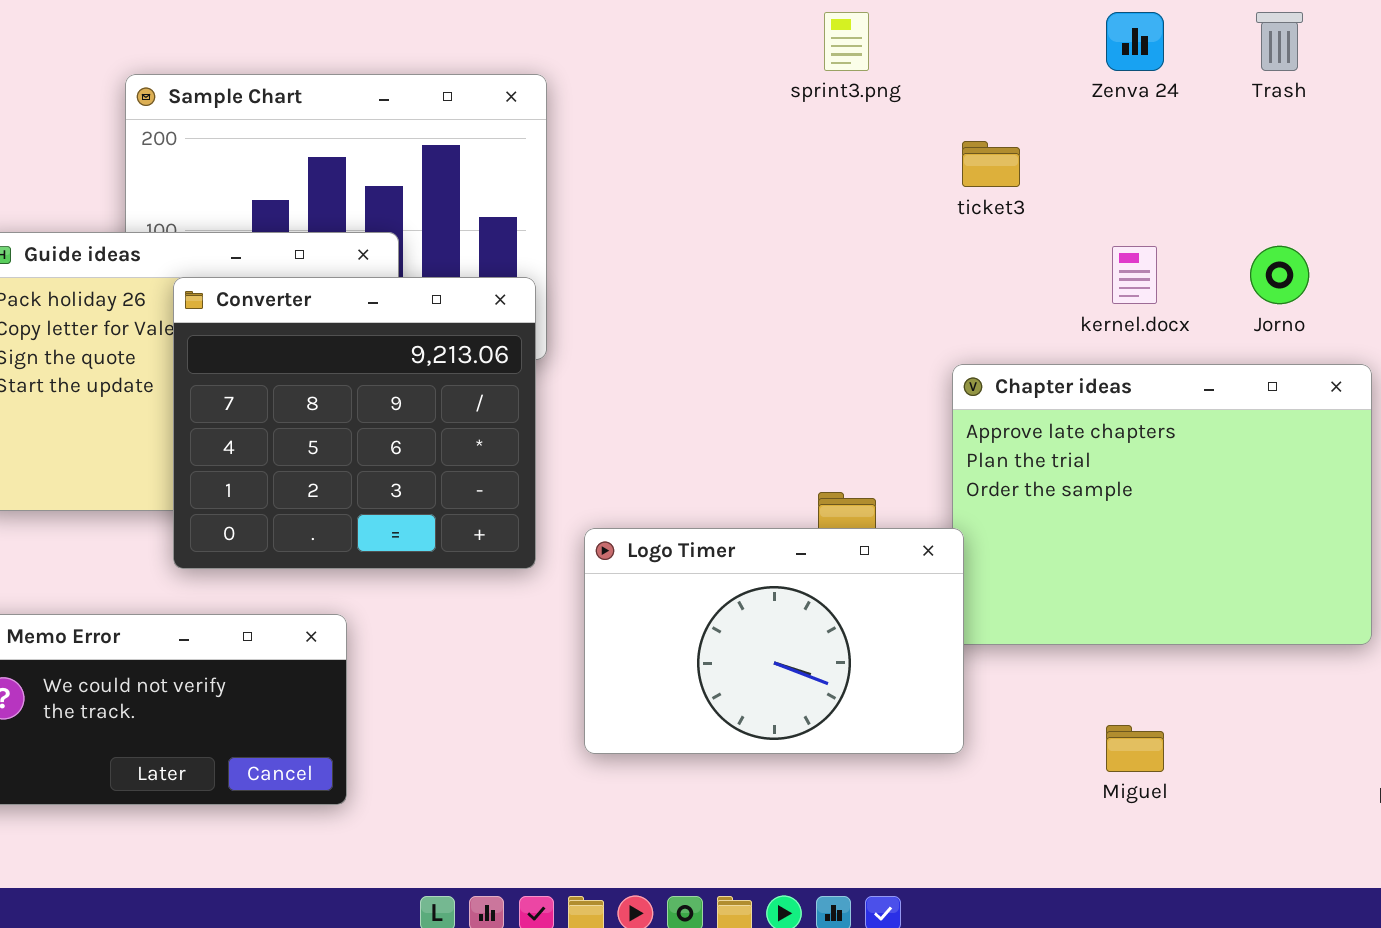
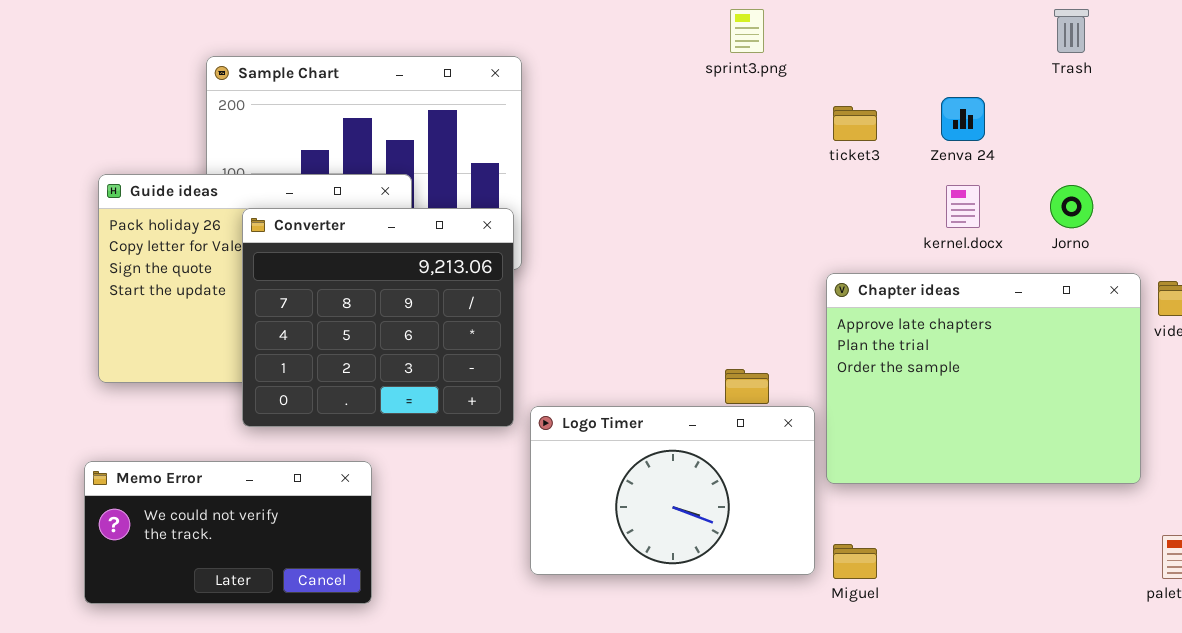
Zenva 24: [1106,12,1164,71] -> [941,97,985,141], moved
Logo Timer: [584,528,964,754] -> [530,406,815,575], moved
Miguel: [1106,725,1164,772] -> [833,544,877,579], moved

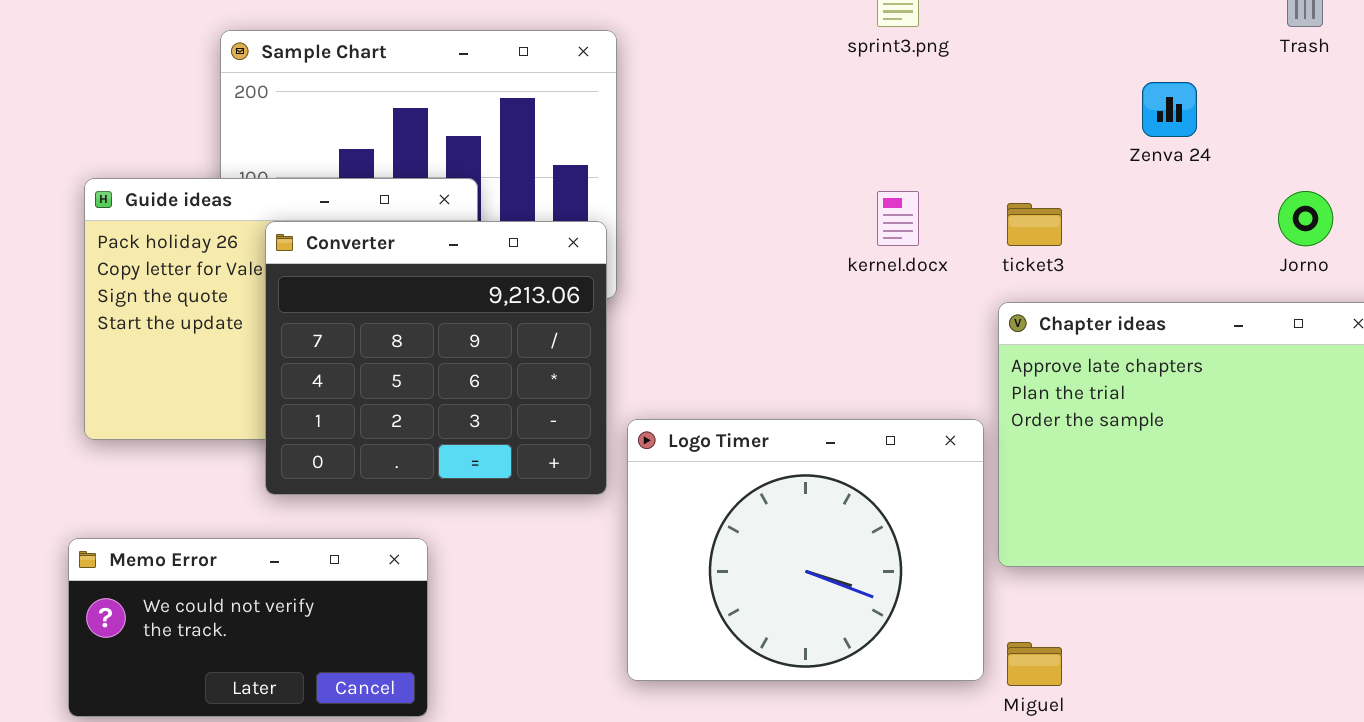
ticket3: [833,106,877,141] -> [1007,203,1062,246], moved
kernel.docx: [946,185,980,228] -> [877,191,919,246], moved
Logo Timer: [530,406,815,575] -> [627,419,984,681], resized

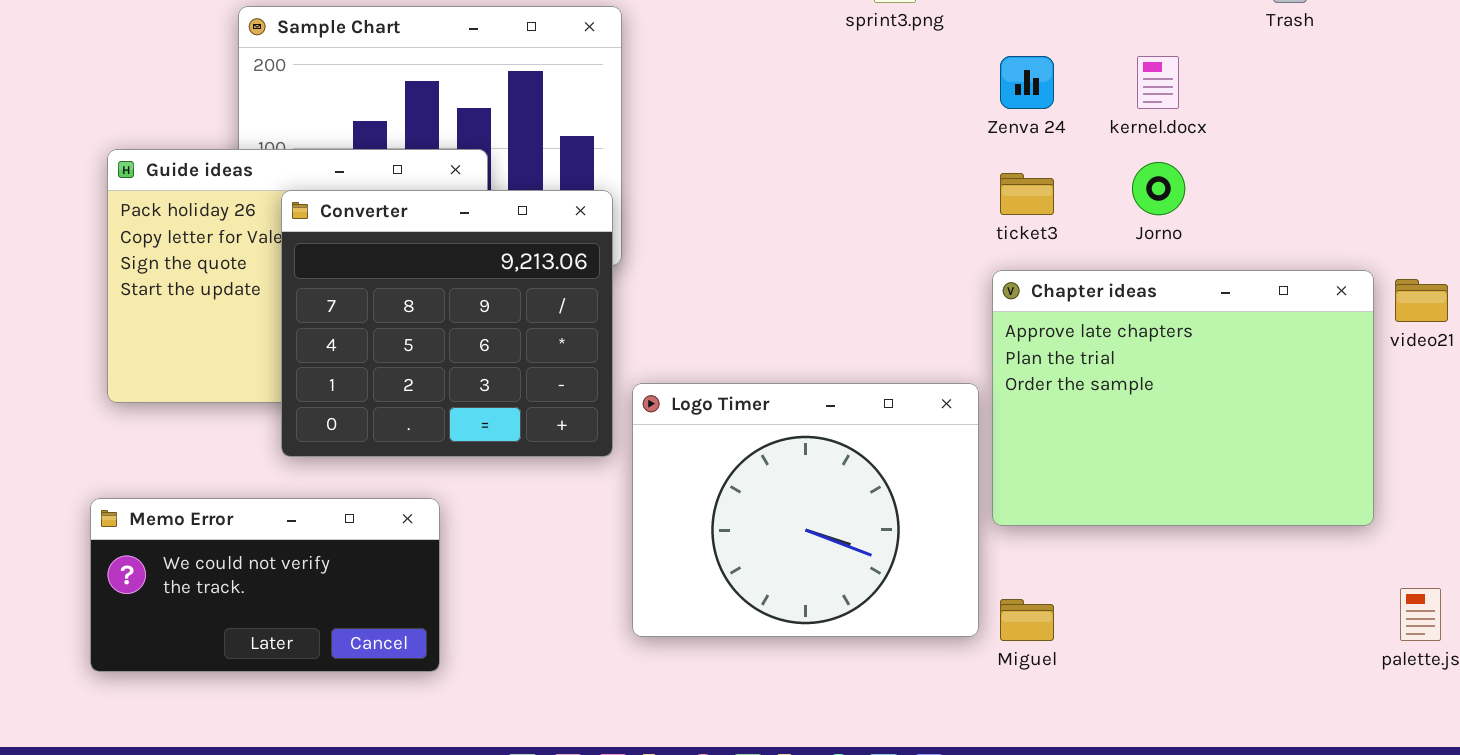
Zenva 24: [1142,82,1197,137] -> [1000,56,1054,109], moved
kernel.docx: [877,191,919,246] -> [1137,56,1179,109], moved
Jorno: [1278,191,1333,246] -> [1132,162,1185,215], moved

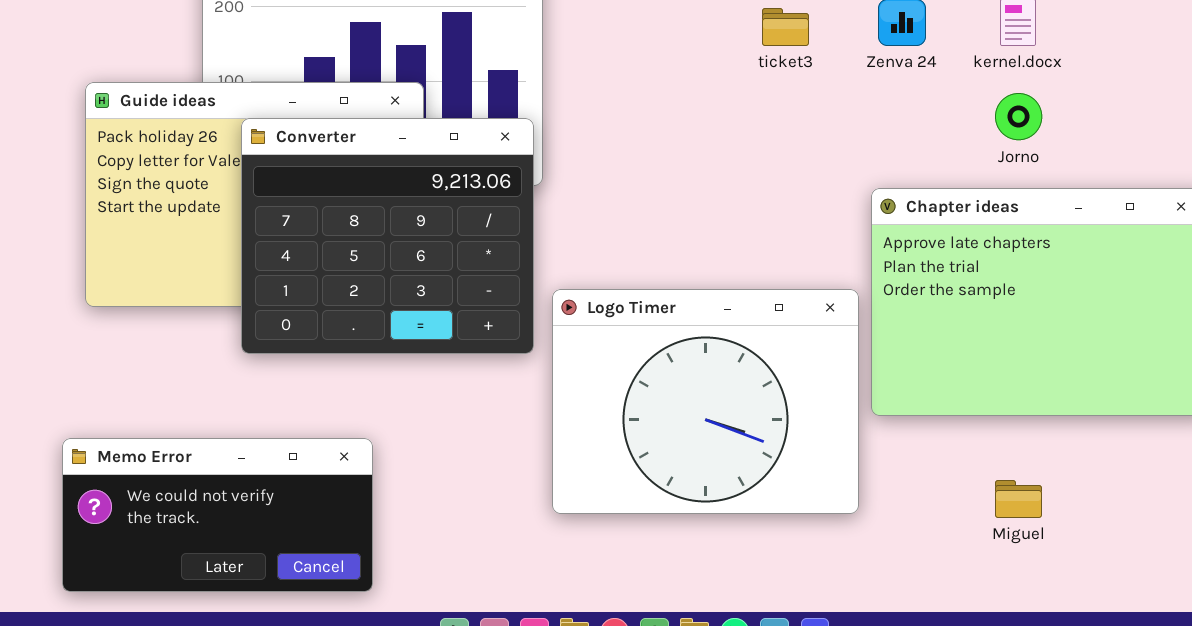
ticket3: [1000,173,1054,215] -> [762,8,809,46], moved
Memo Error: [90,498,440,672] -> [62,438,373,592], moved
Miguel: [1000,599,1054,641] -> [995,480,1042,518], moved

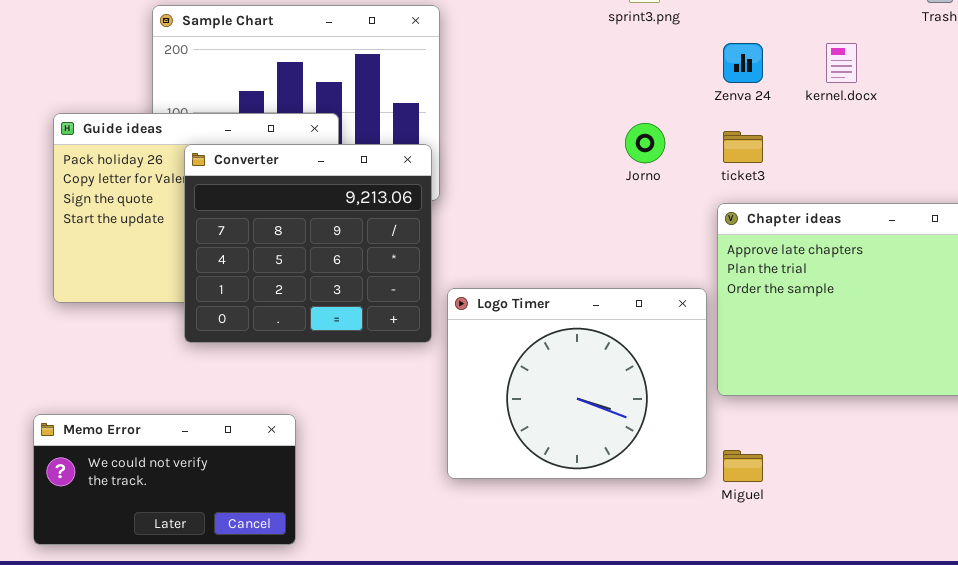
ticket3: [762,8,809,46] -> [723,131,763,163], moved
Jorno: [995,93,1042,140] -> [625,123,665,163], moved
Miguel: [995,480,1042,518] -> [723,450,763,482], moved

